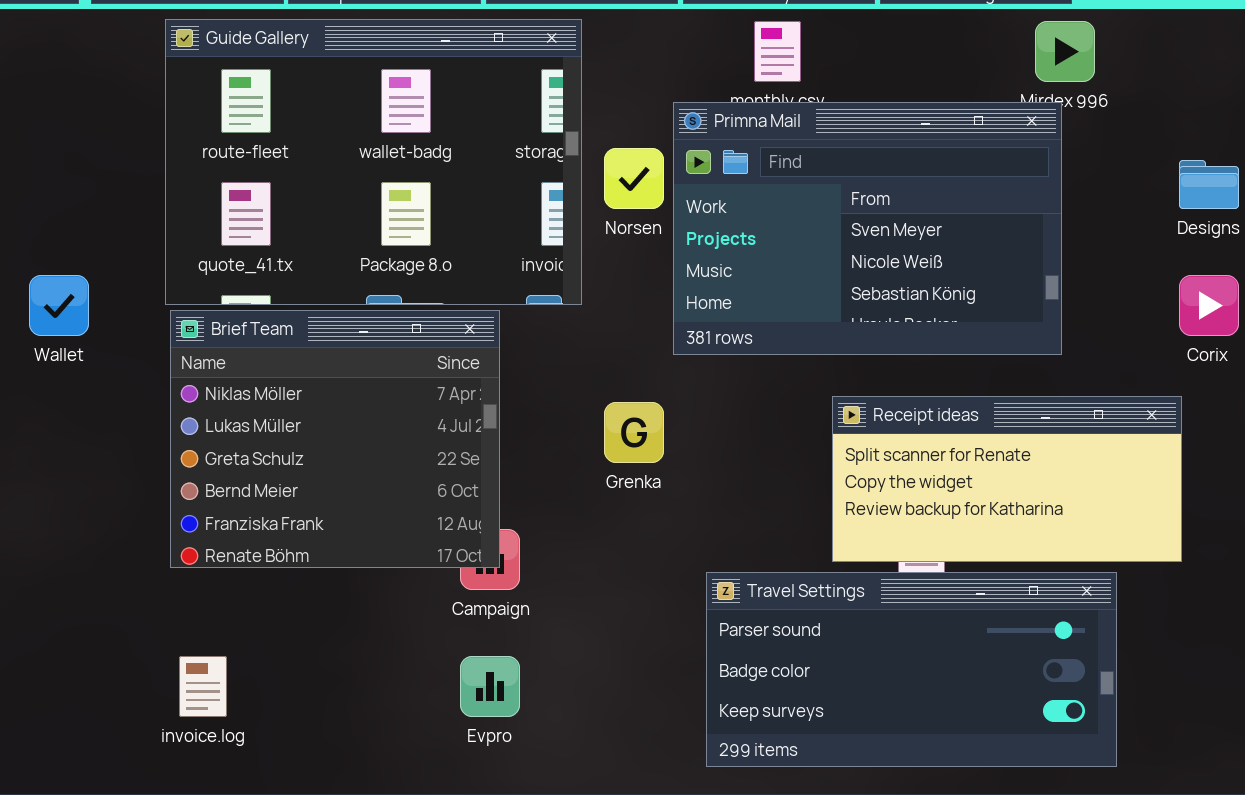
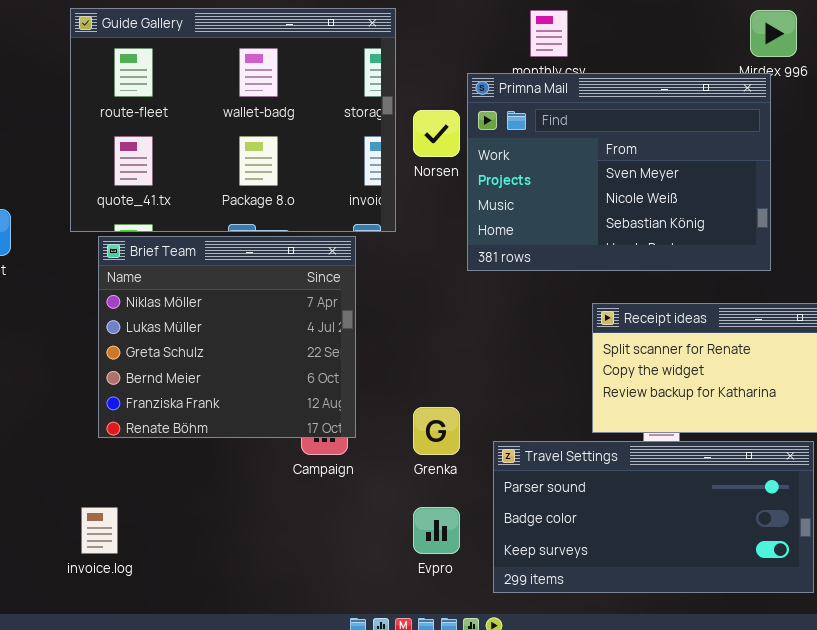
Brief Team: [170,310,500,568] -> [98,236,356,438], moved
Grenka: [604,402,664,463] -> [413,407,460,455], moved
Evpro: [460,656,520,717] -> [413,507,460,554], moved

